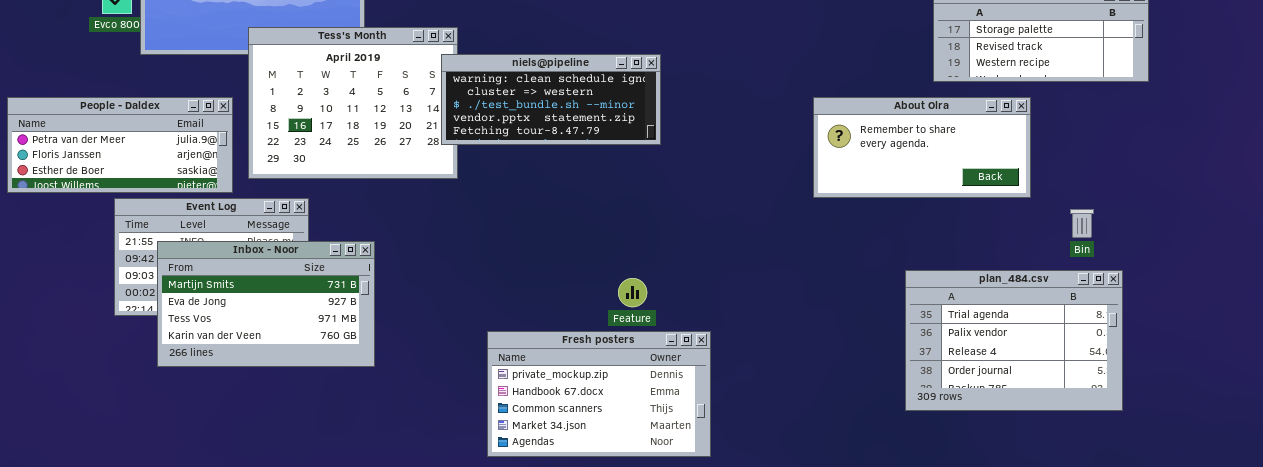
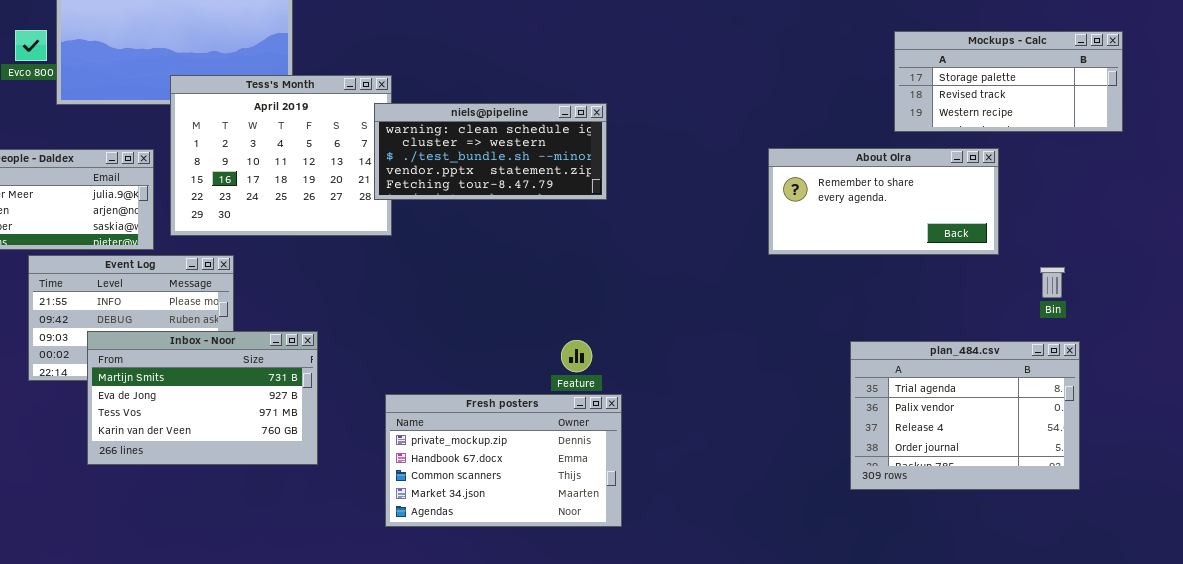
Inbox - Noor: [157,241,375,367] -> [87,331,318,465], moved
plan_484.csv: [905,270,1123,411] -> [850,341,1080,490], moved
Fresh posters: [487,331,711,457] -> [385,394,622,527], moved

